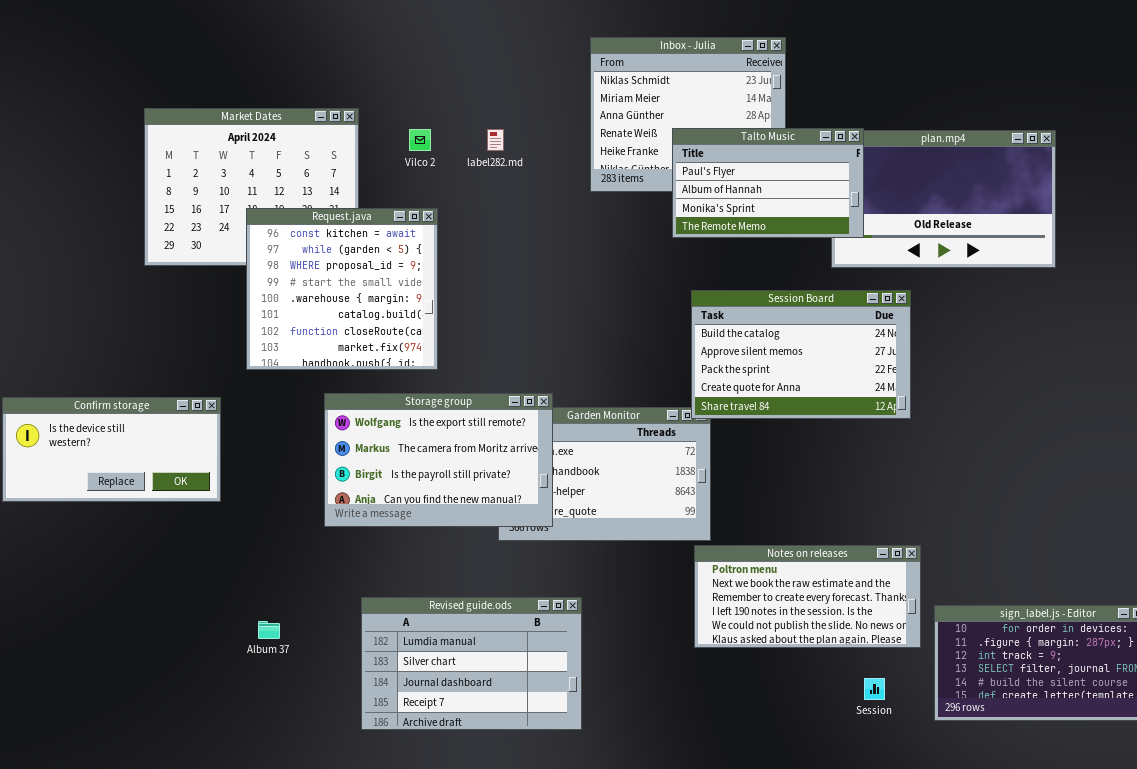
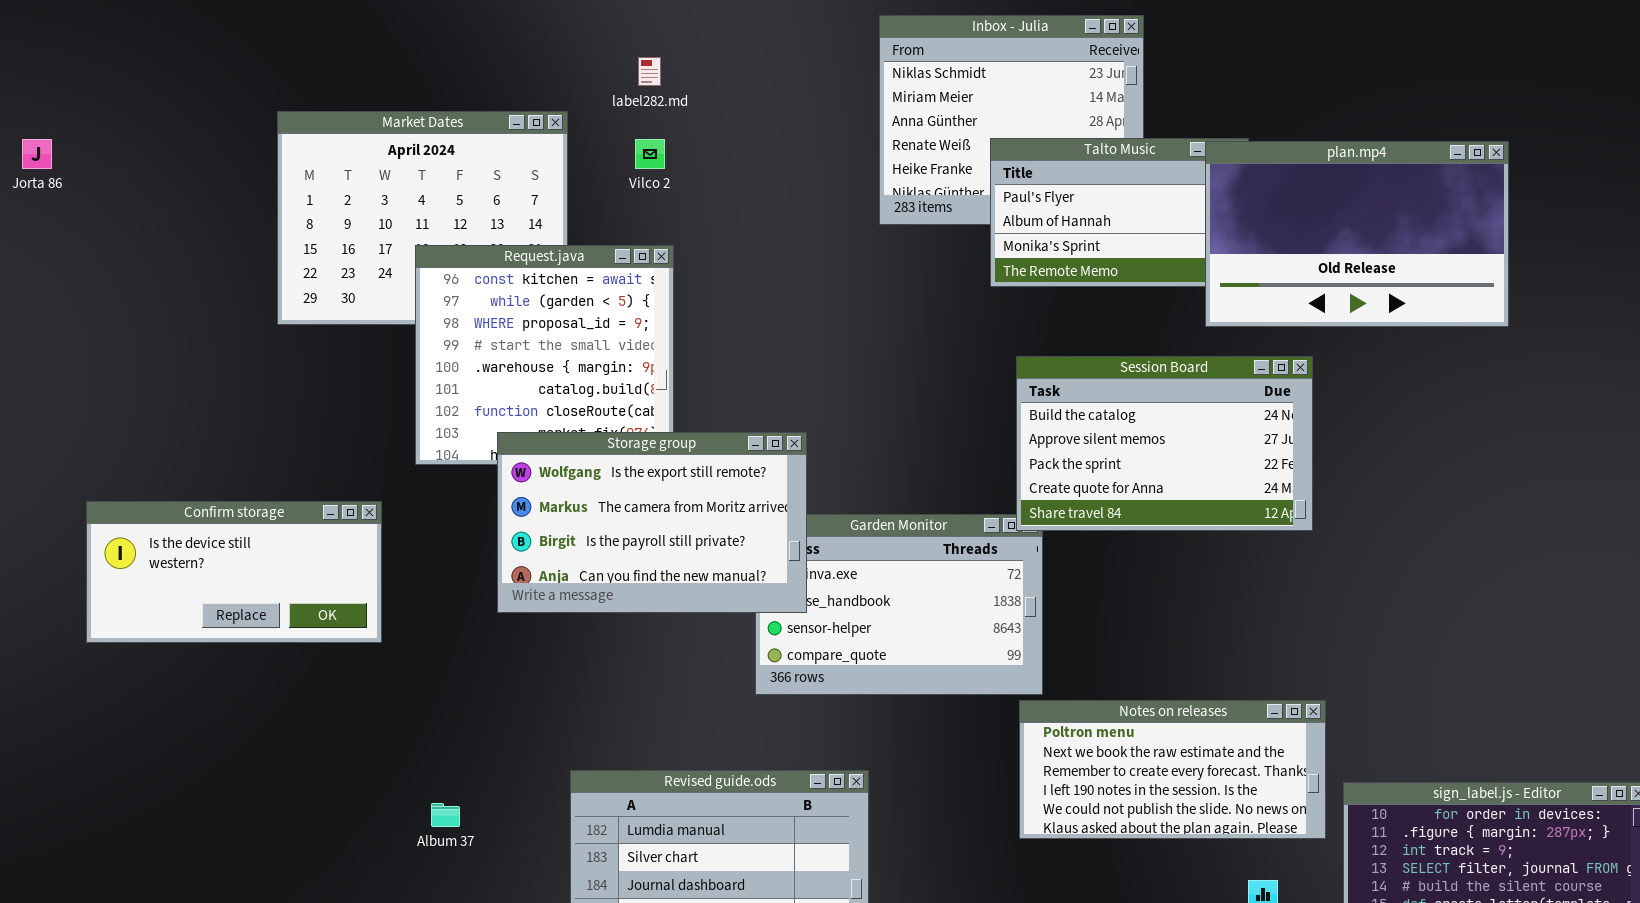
label282.md: [487,129,504,151] -> [638,57,661,86], moved
plan.mp4: [831,130,1056,268] -> [1205,141,1509,327], raised
Storage group: [324,393,553,527] -> [497,432,807,613], moved

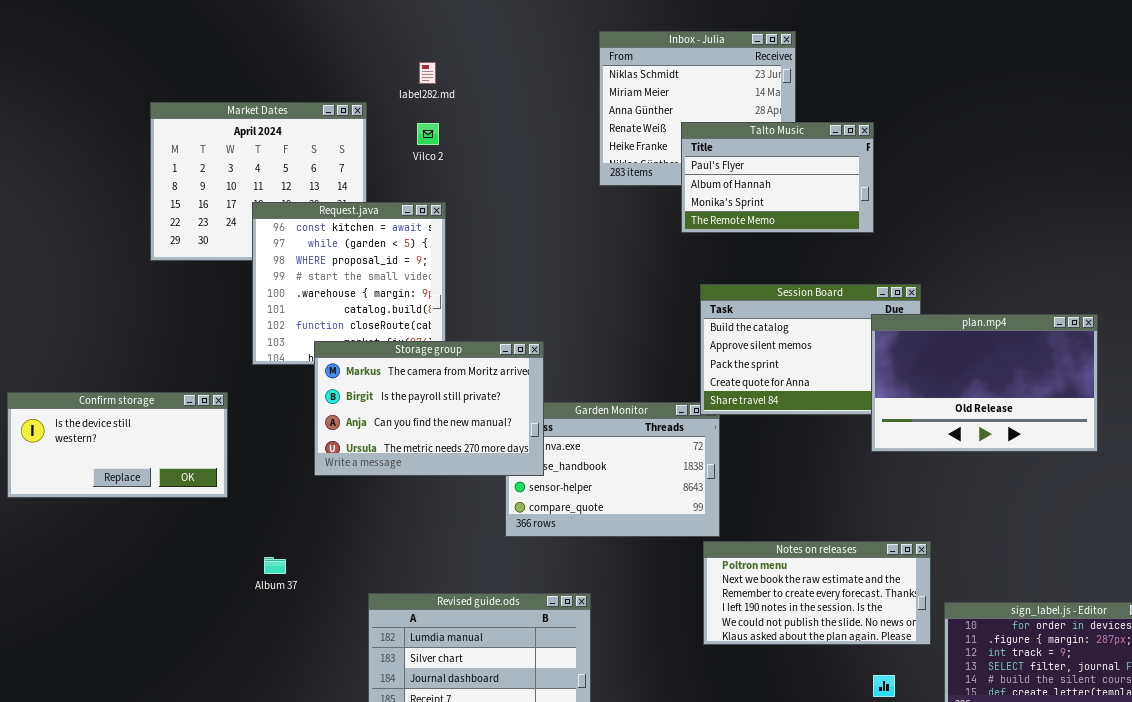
plan.mp4: [1205,141,1509,327] -> [871,314,1098,452], moved
Storage group: [497,432,807,613] -> [314,341,544,476], scrolled down 1 row
Album 37: [431,803,460,827] -> [264,557,286,574], moved

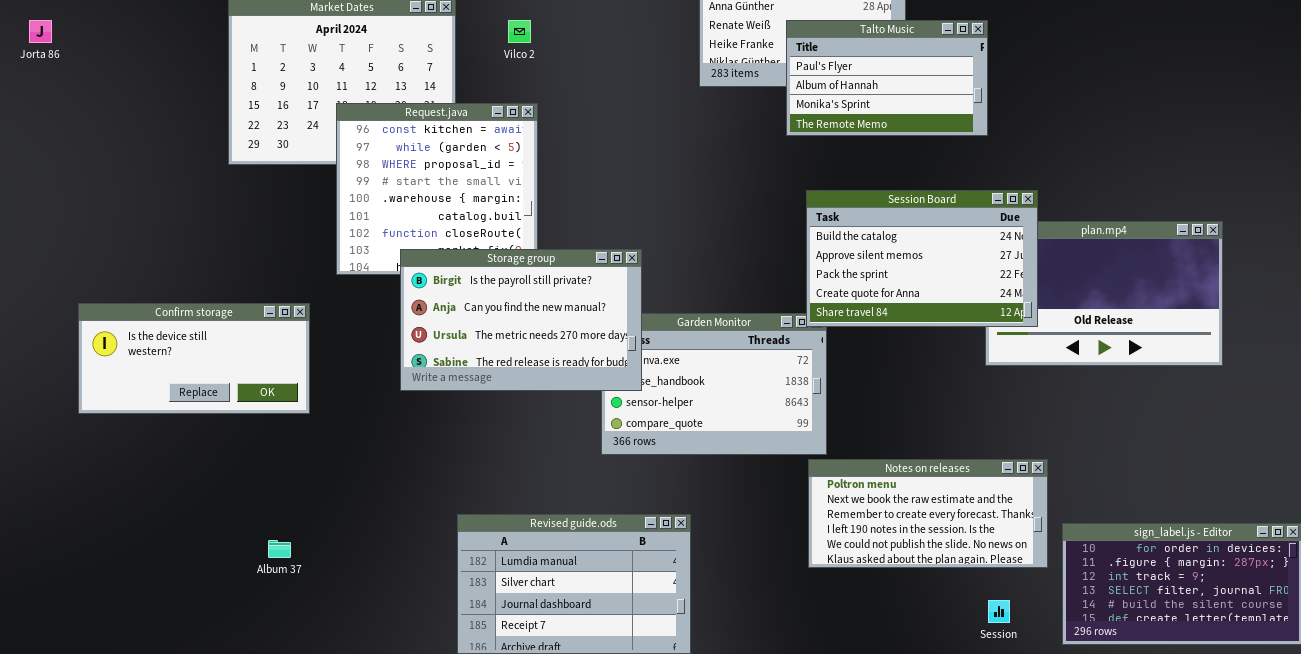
Session Board: [700,284,921,415] -> [806,190,1038,327], raised
Storage group: [314,341,544,476] -> [400,249,642,391], scrolled down 1 row
Album 37: [264,557,286,574] -> [268,540,291,558], moved

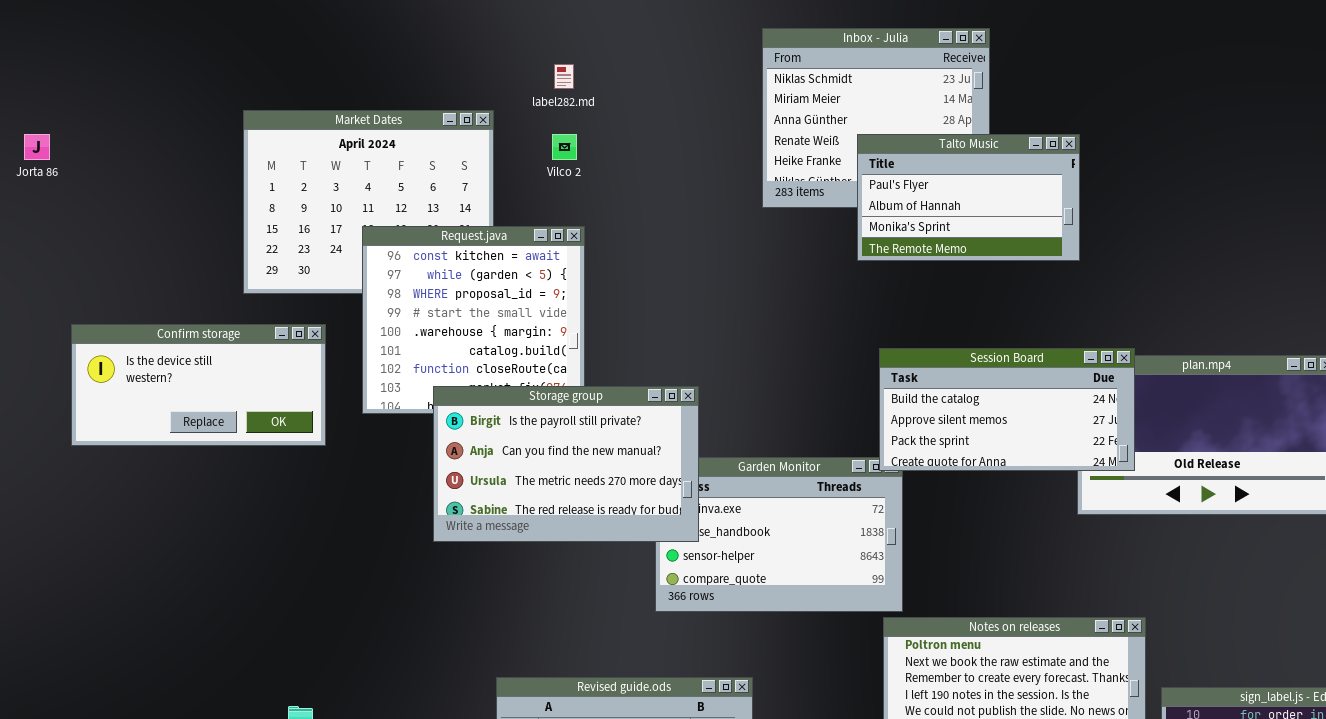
Session Board: [806,190,1038,327] -> [879,348,1135,471], resized
Confirm storage: [78,303,310,414] -> [71,324,326,446], moved

